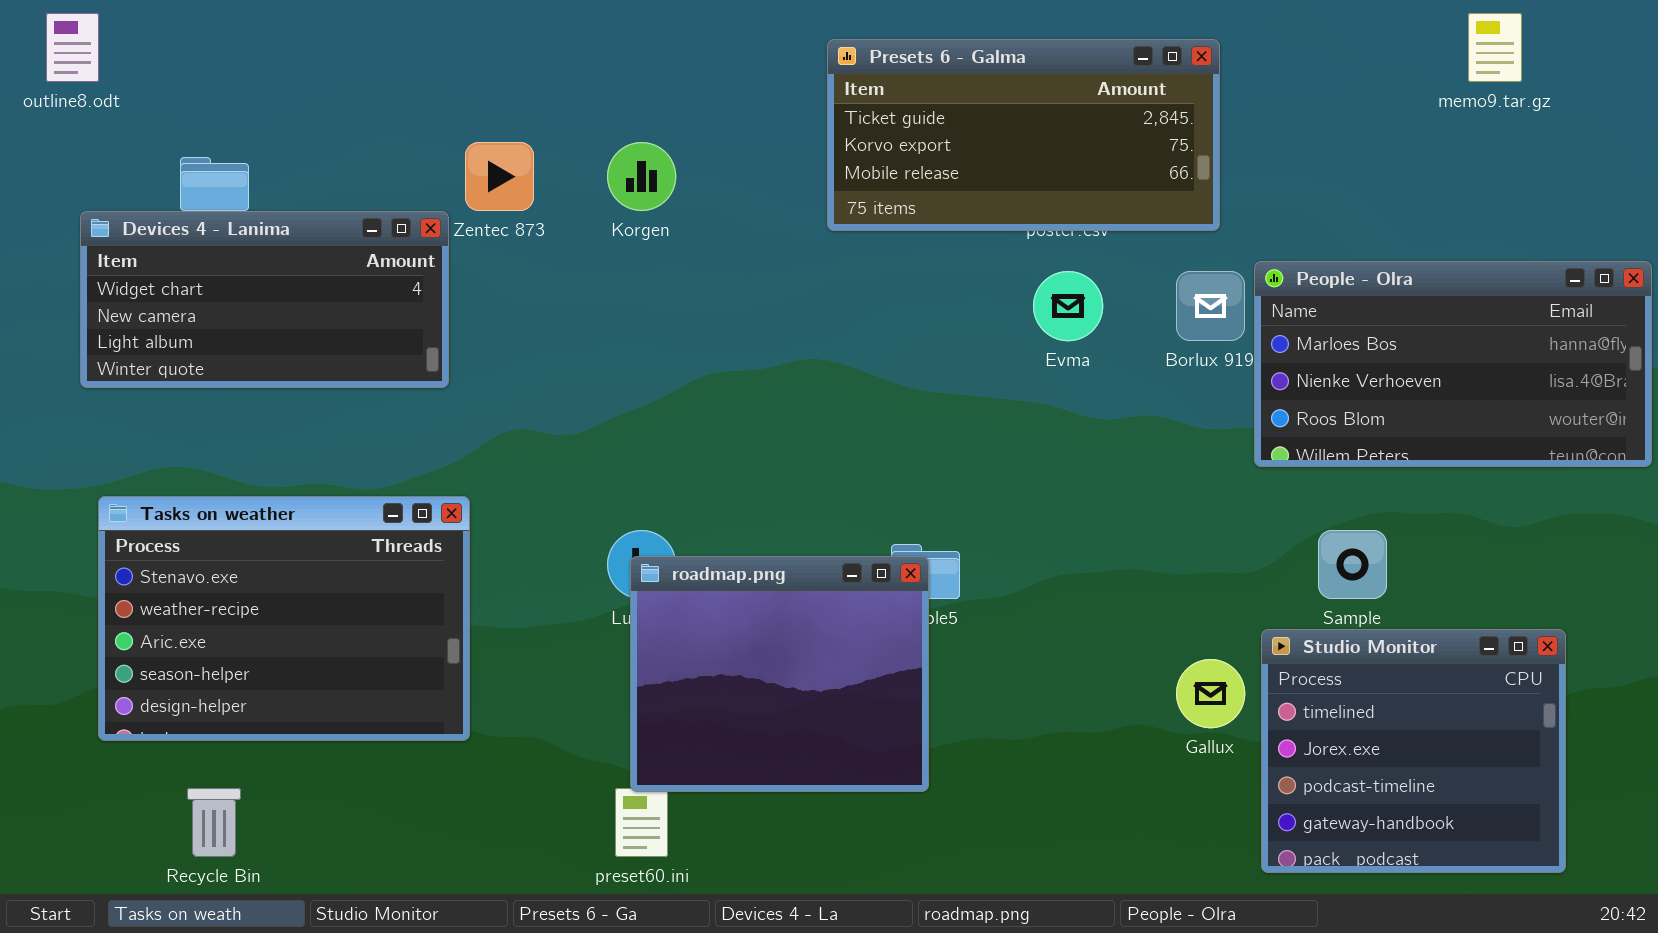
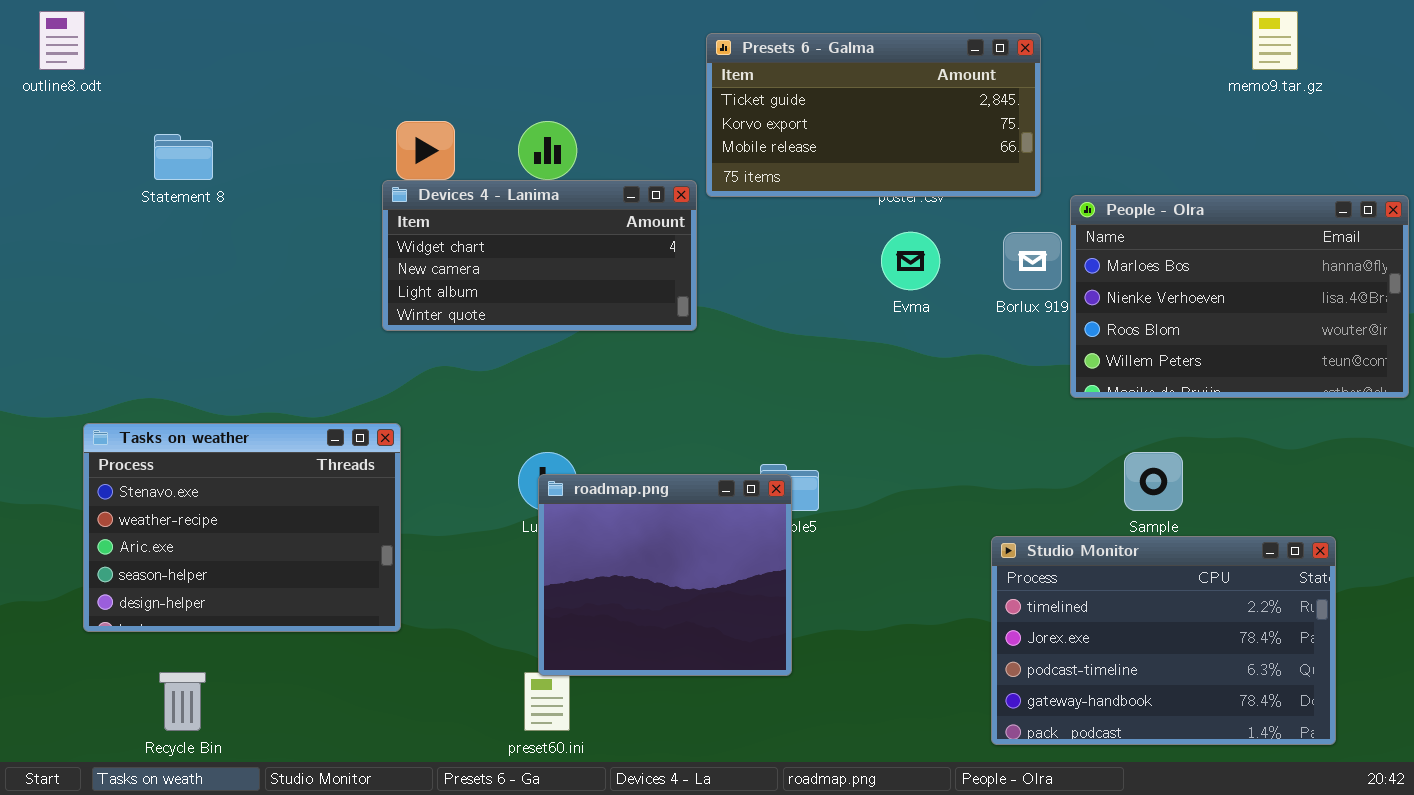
Devices 4 - Lanima: [80,211,449,388] -> [382,180,697,331], moved
People - Olra: [1254,261,1652,467] -> [1070,195,1409,398], resized
Studio Monitor: [1261,629,1566,873] -> [991,536,1336,745], resized

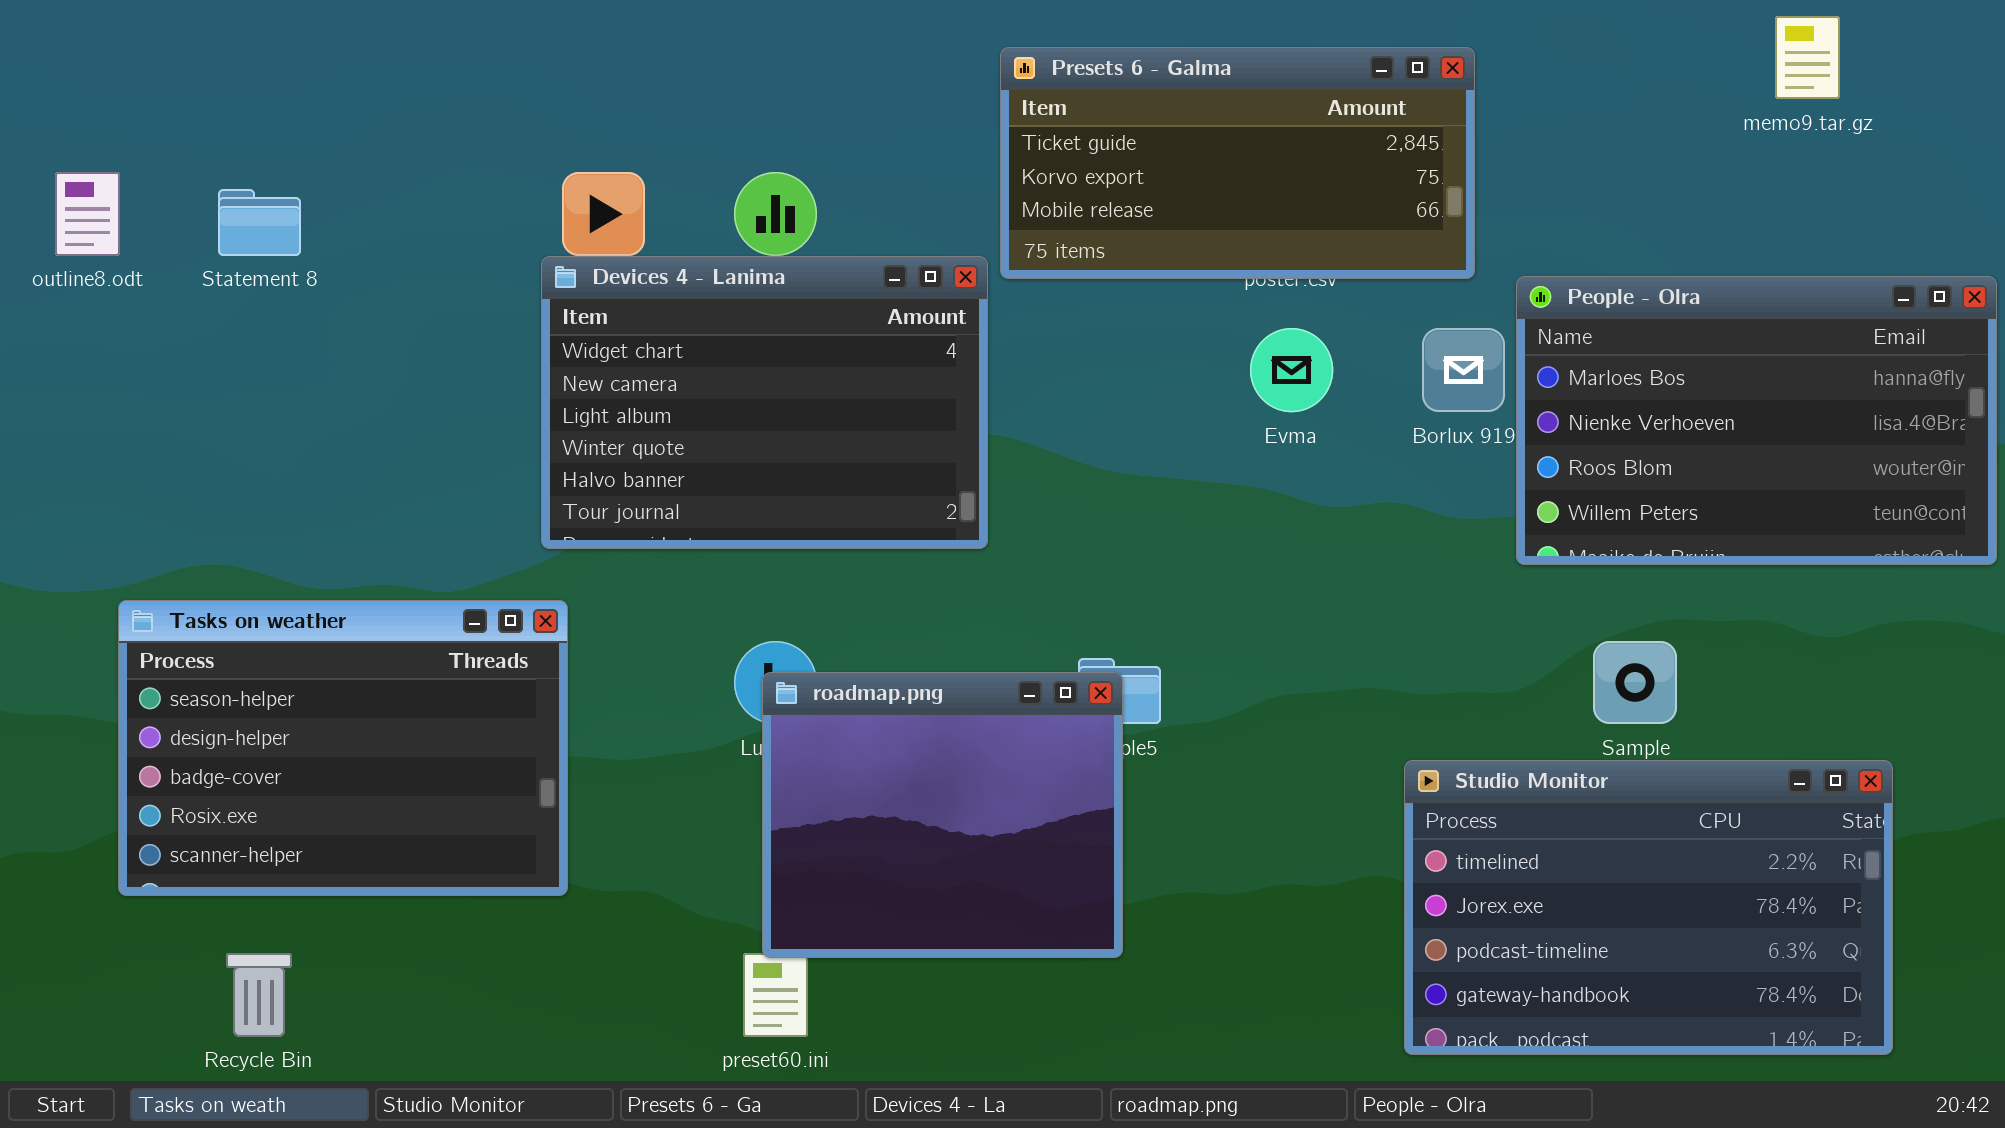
outline8.odt: [39,11,85,70] -> [55,172,120,256], moved
Devices 4 - Lanima: [382,180,697,331] -> [541,256,988,549], resized
Tasks on weather: [83,423,401,632] -> [118,600,568,896], scrolled down 3 rows

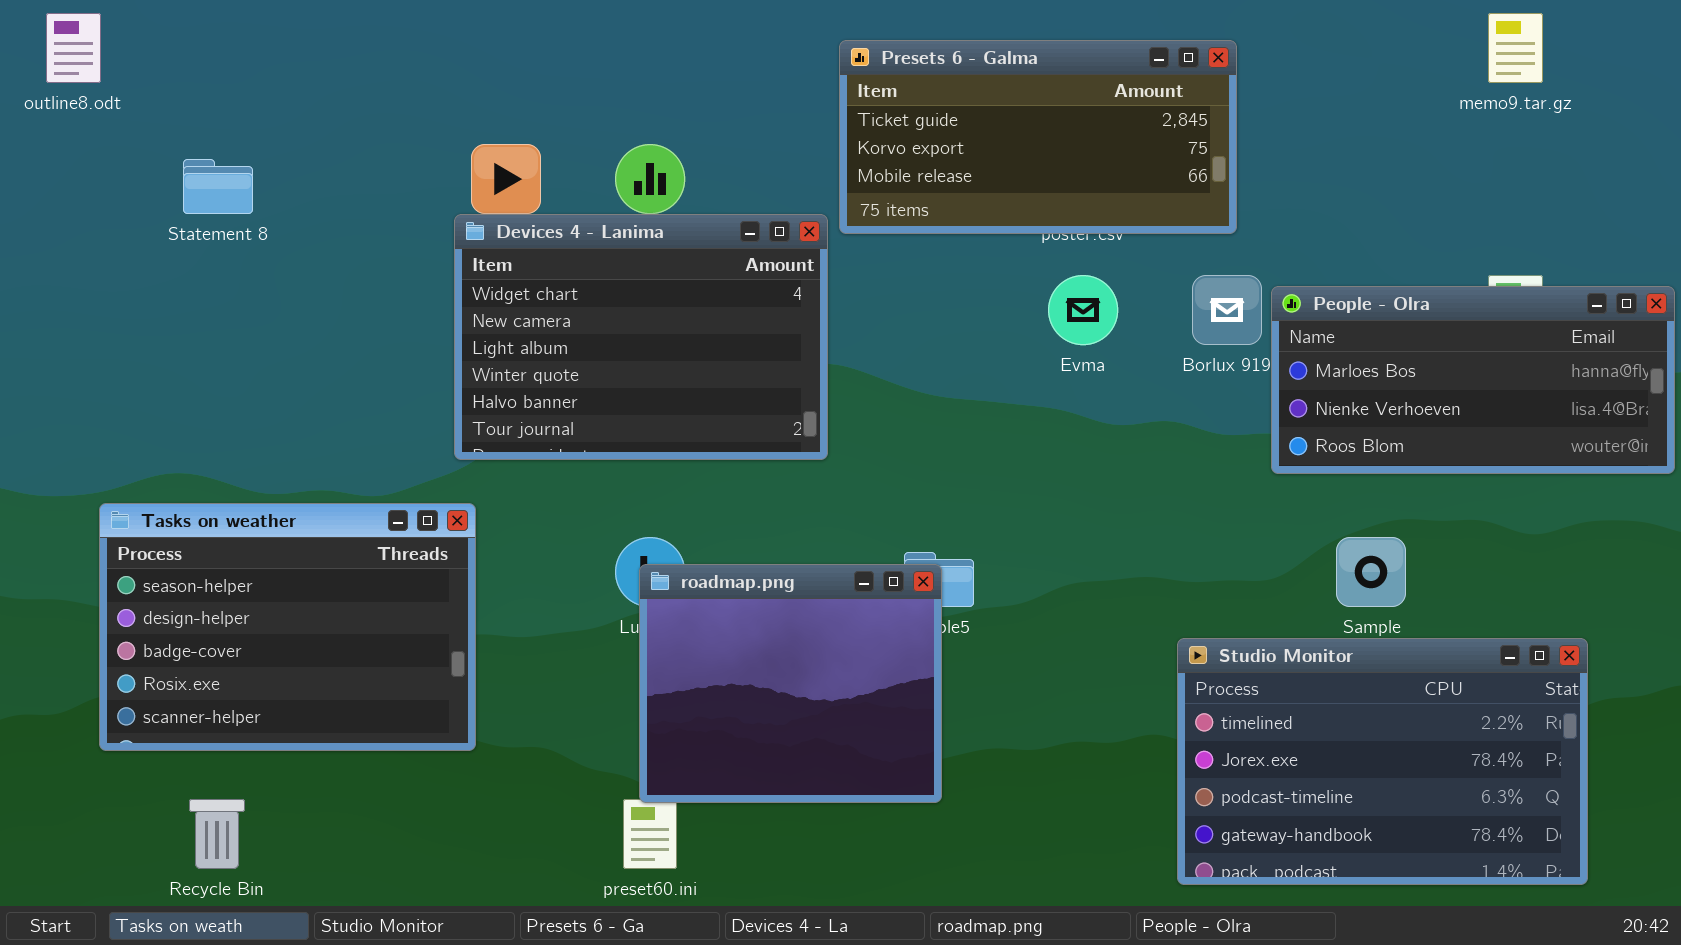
outline8.odt: [55,172,120,256] -> [46,13,101,83], moved
People - Olra: [1516,276,1997,565] -> [1271,286,1675,474], resized

